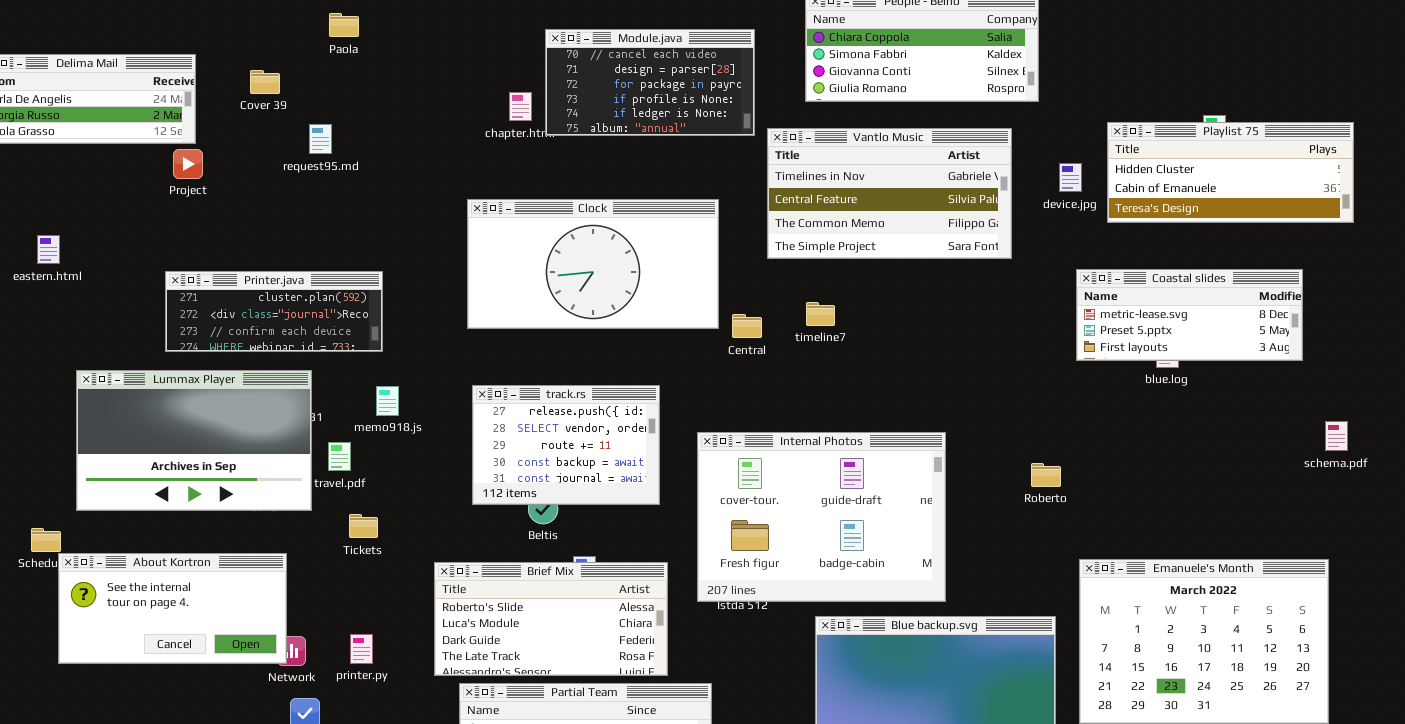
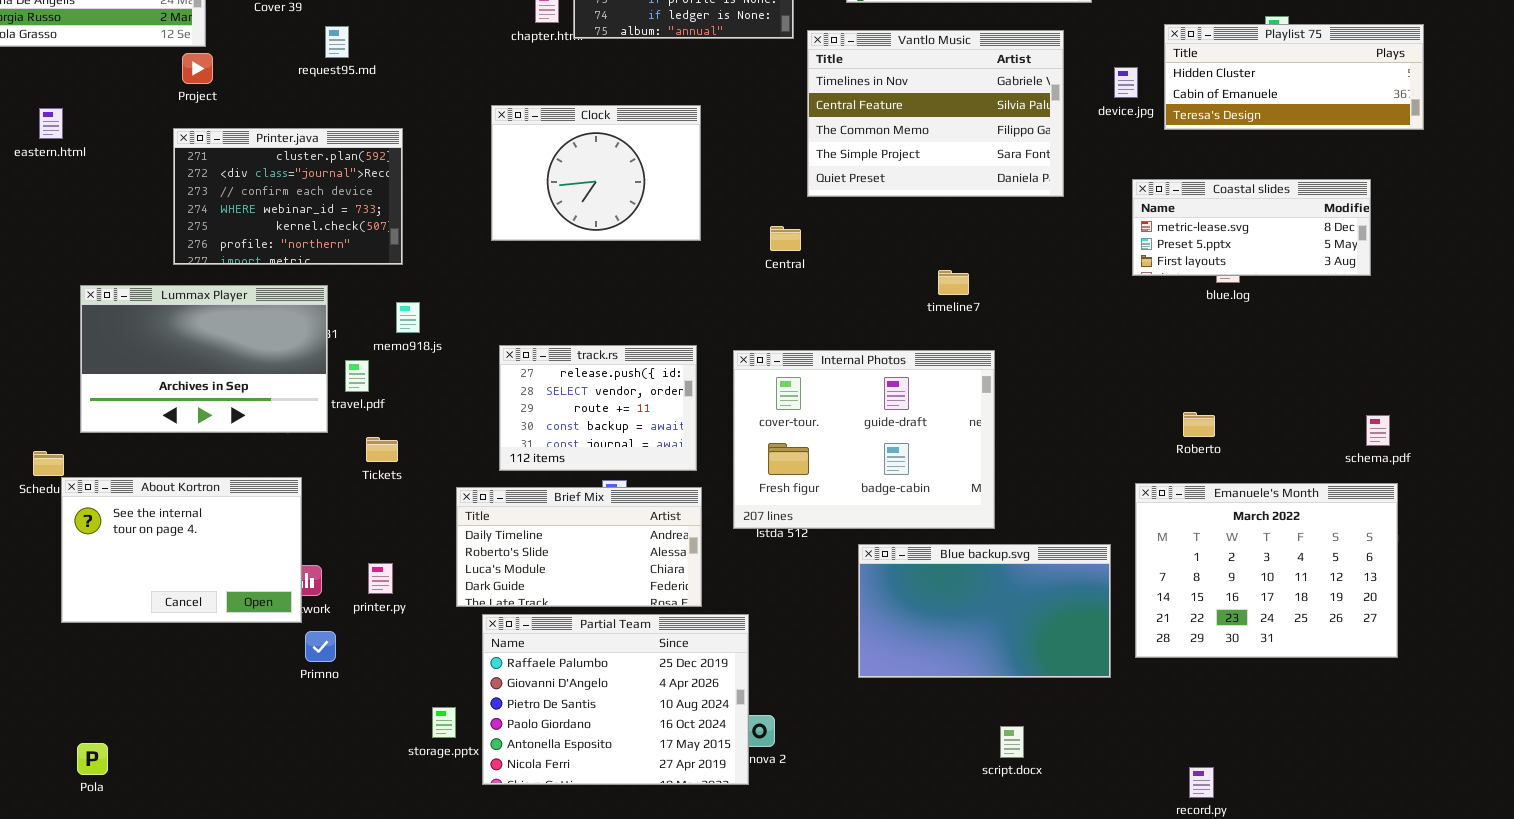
Vantlo Music: [767,128,1012,259] -> [807,30,1064,197], resized
Clock: [467,199,719,329] -> [491,105,701,241], resized
eastern.html: [37,235,60,264] -> [39,108,63,139], moved
Printer.java: [165,271,383,352] -> [173,128,403,265], resized
timeline7: [806,302,835,326] -> [938,270,969,295], moved
track.rs: [472,385,660,505] -> [499,345,697,471], moved
schema.pdf: [1325,421,1348,451] -> [1366,415,1390,446], moved
Roberto: [1031,463,1061,487] -> [1183,412,1215,437], moved
About Kortron: [58,553,287,664] -> [61,477,302,623], resized
Brief Mix: [434,562,668,676] -> [456,487,702,607], scrolled up 1 row

